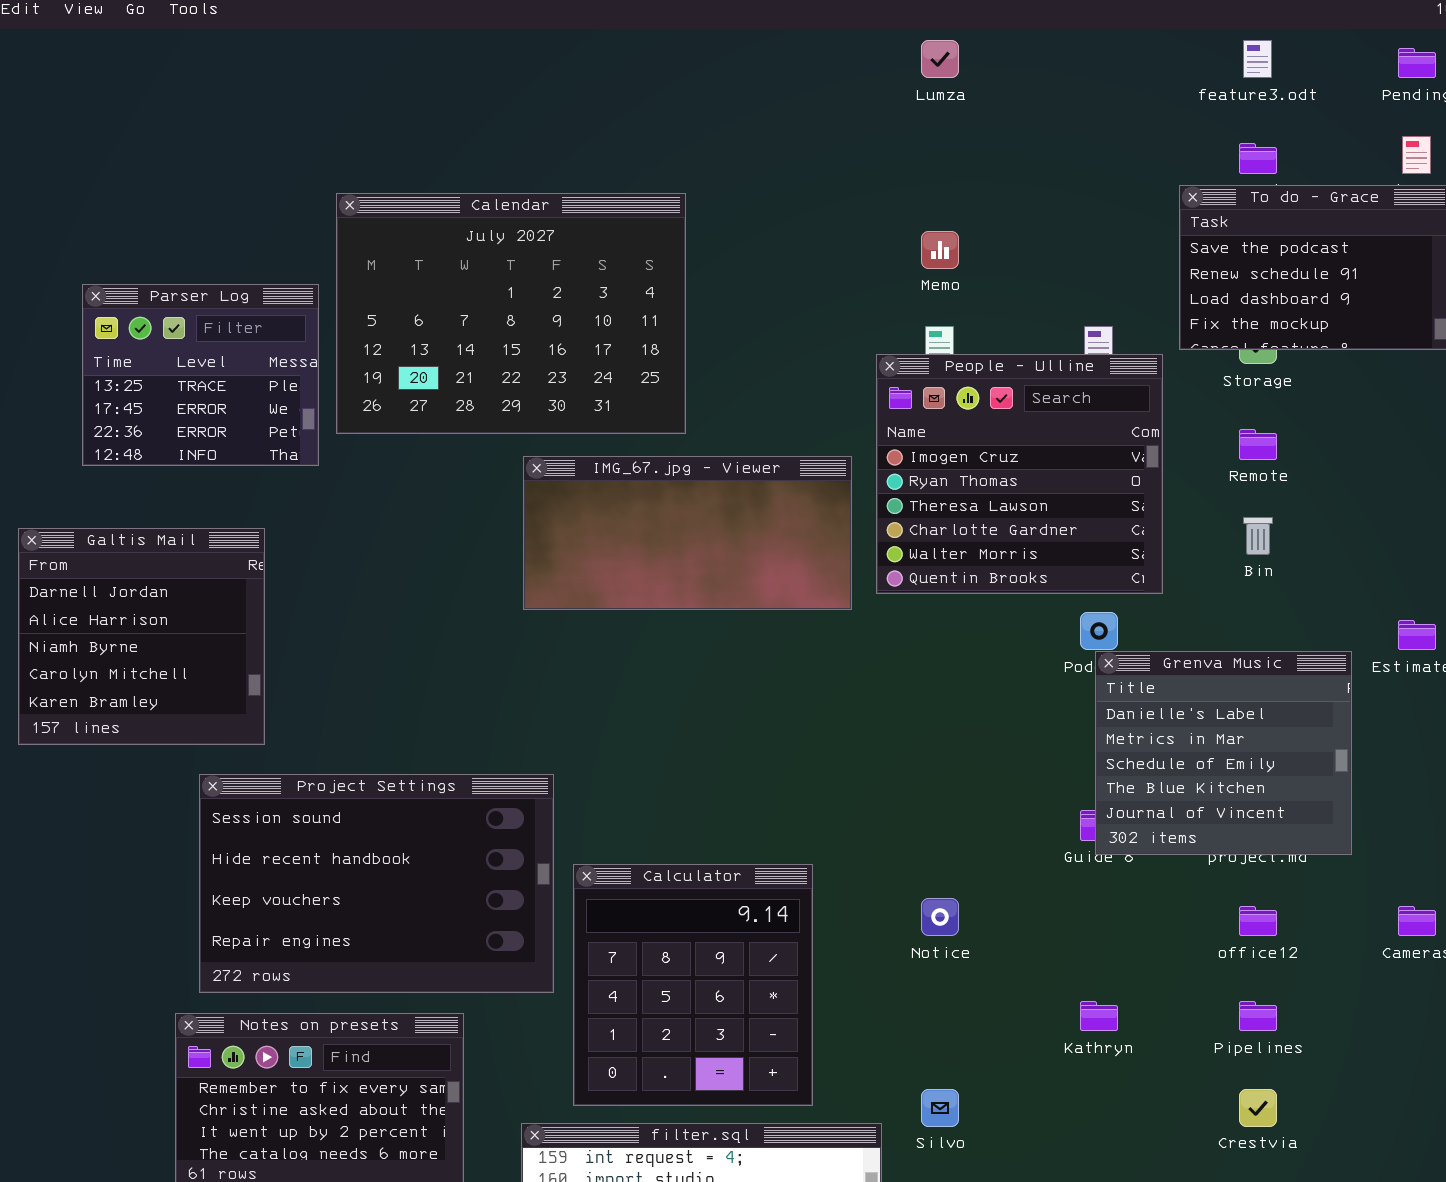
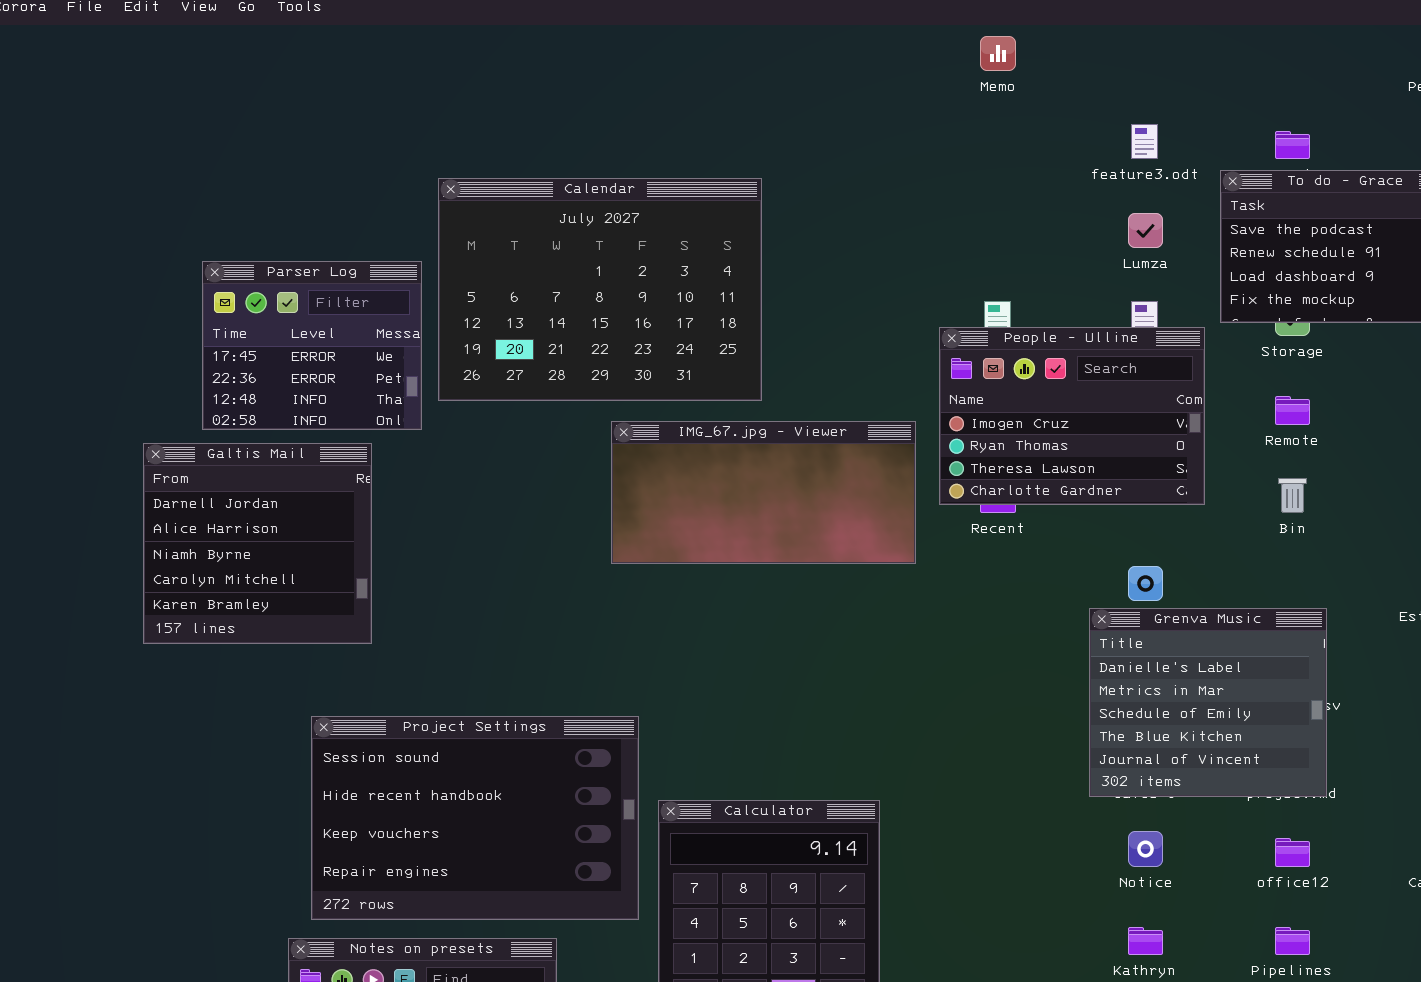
Lumza: [921,40,959,78] -> [1128,213,1163,248], moved
feature3.odt: [1243,40,1272,78] -> [1131,124,1158,159], moved
Memo: [921,231,959,269] -> [980,36,1016,71], moved
Parser Log: [82,284,319,466] -> [202,261,422,430], scrolled down 1 row
People - Ulline: [876,354,1163,594] -> [939,327,1205,505], resized
Galtis Mail: [18,528,265,745] -> [143,443,372,644], moved
Grenva Music: [1095,651,1352,855] -> [1089,608,1327,797], moved
Notice: [921,898,959,936] -> [1128,831,1163,867], moved

